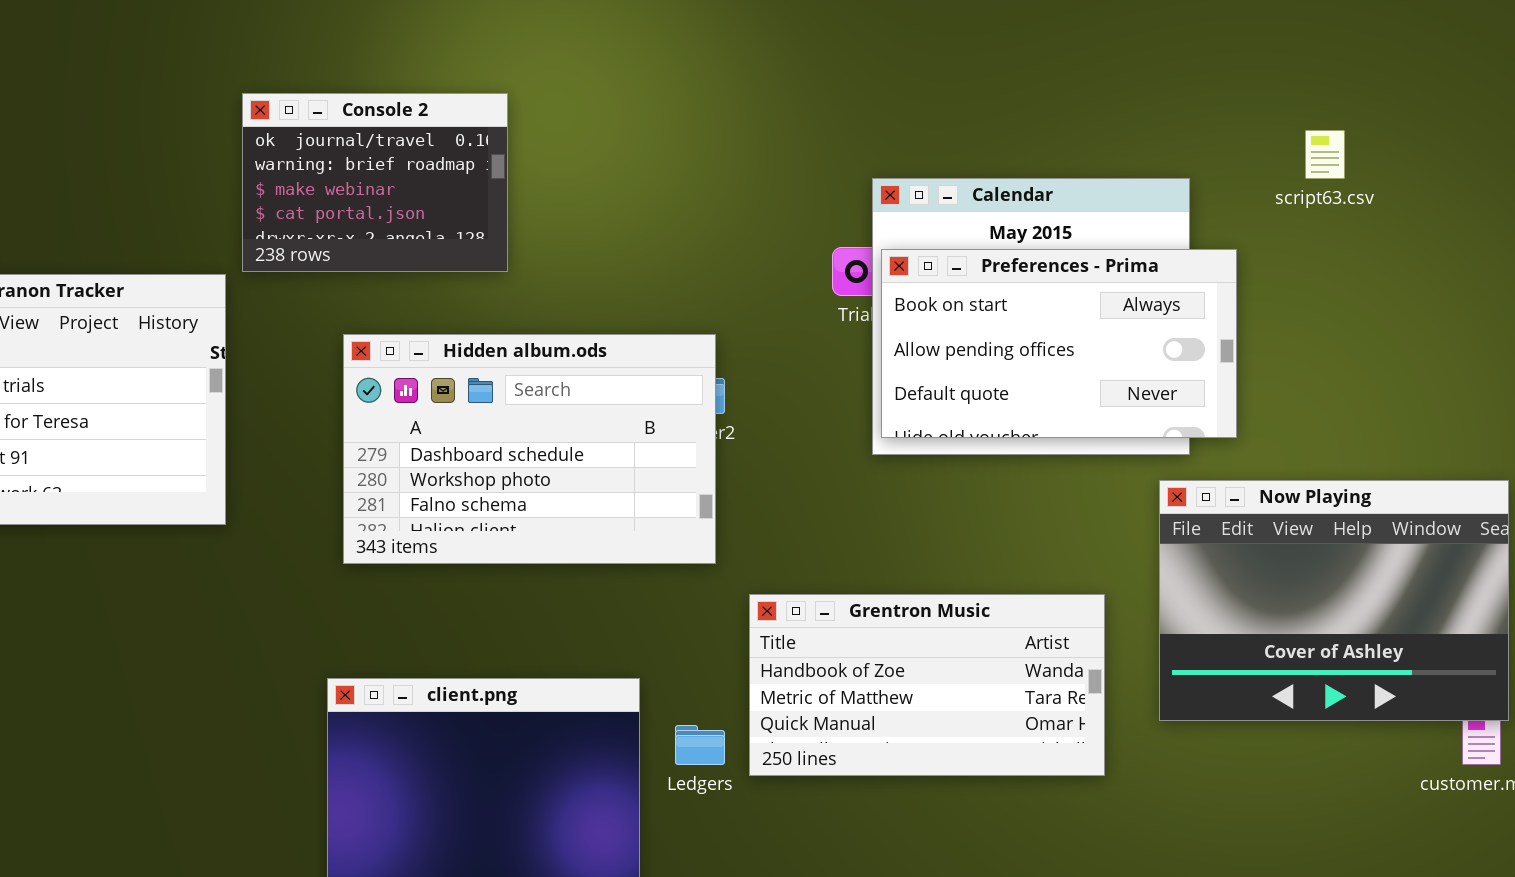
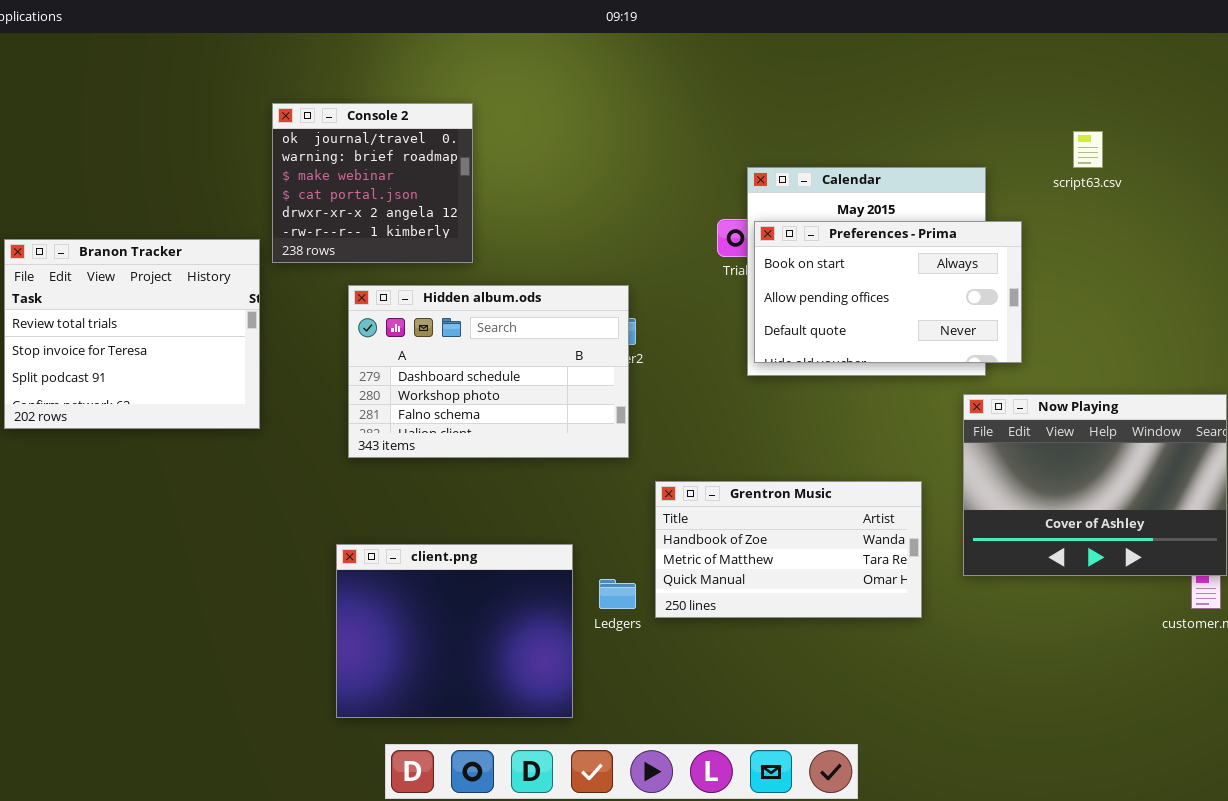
Console 2: [242,93,508,272] -> [272,103,473,263], resized

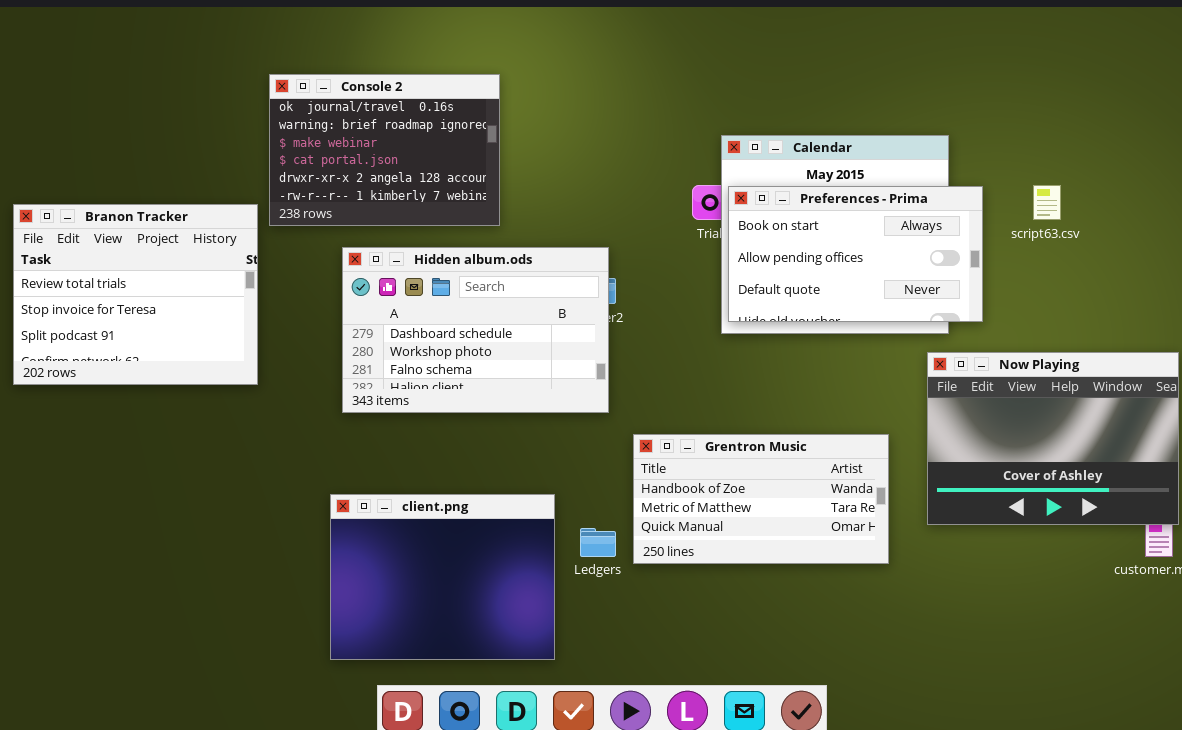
Console 2: [272,103,473,263] -> [269,74,500,226], resized
script63.csv: [1073,131,1103,168] -> [1033,185,1061,220], moved

